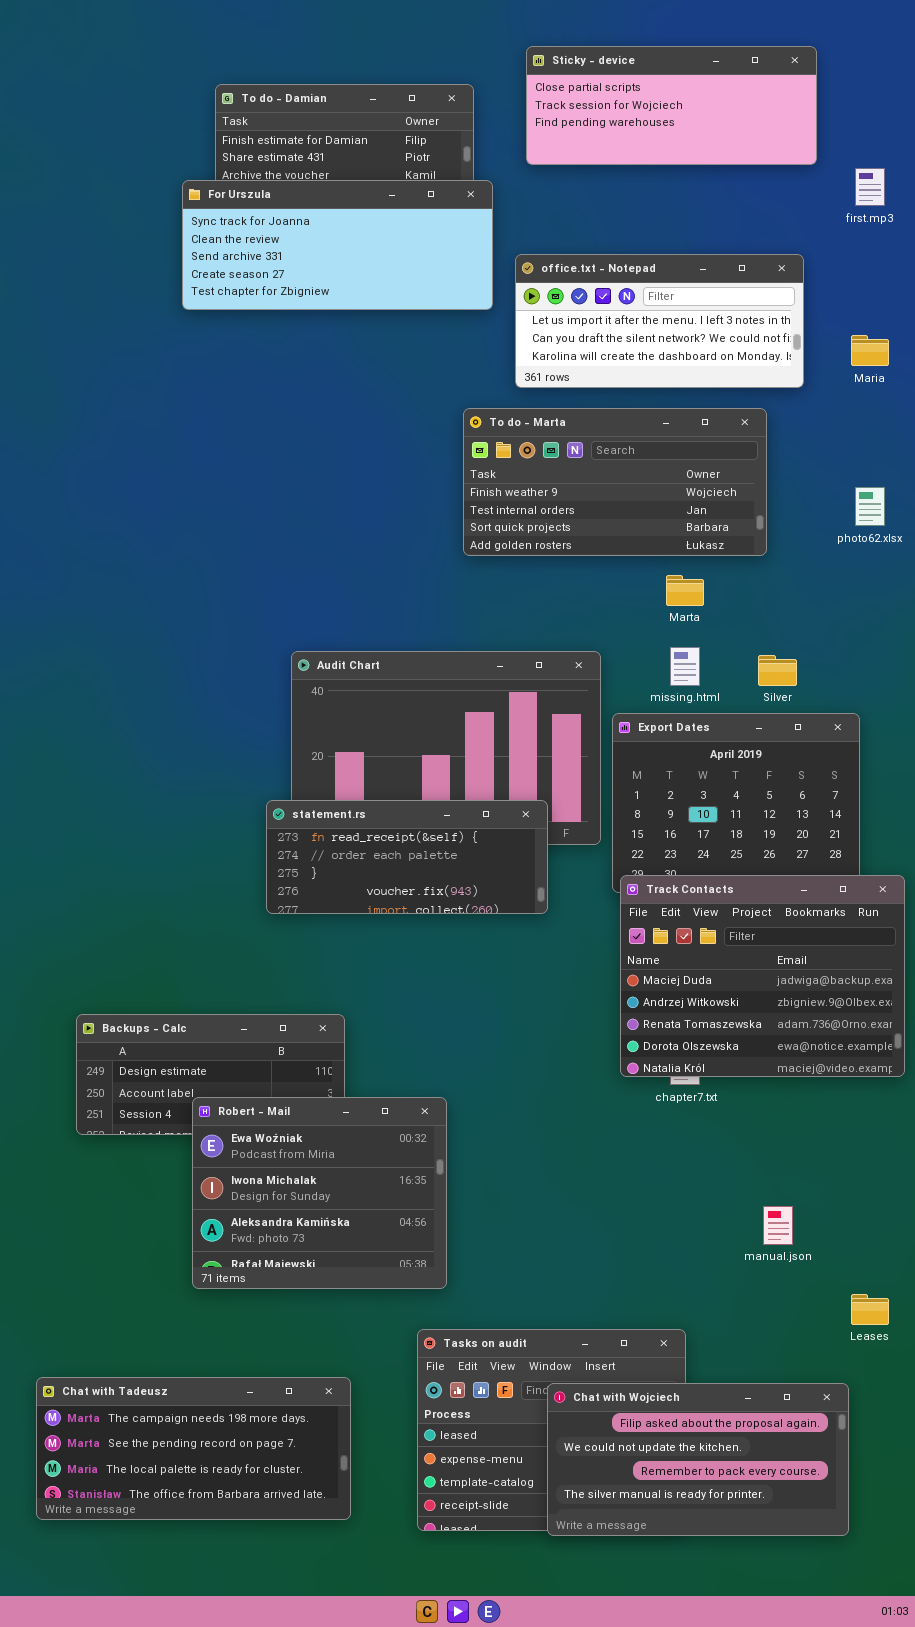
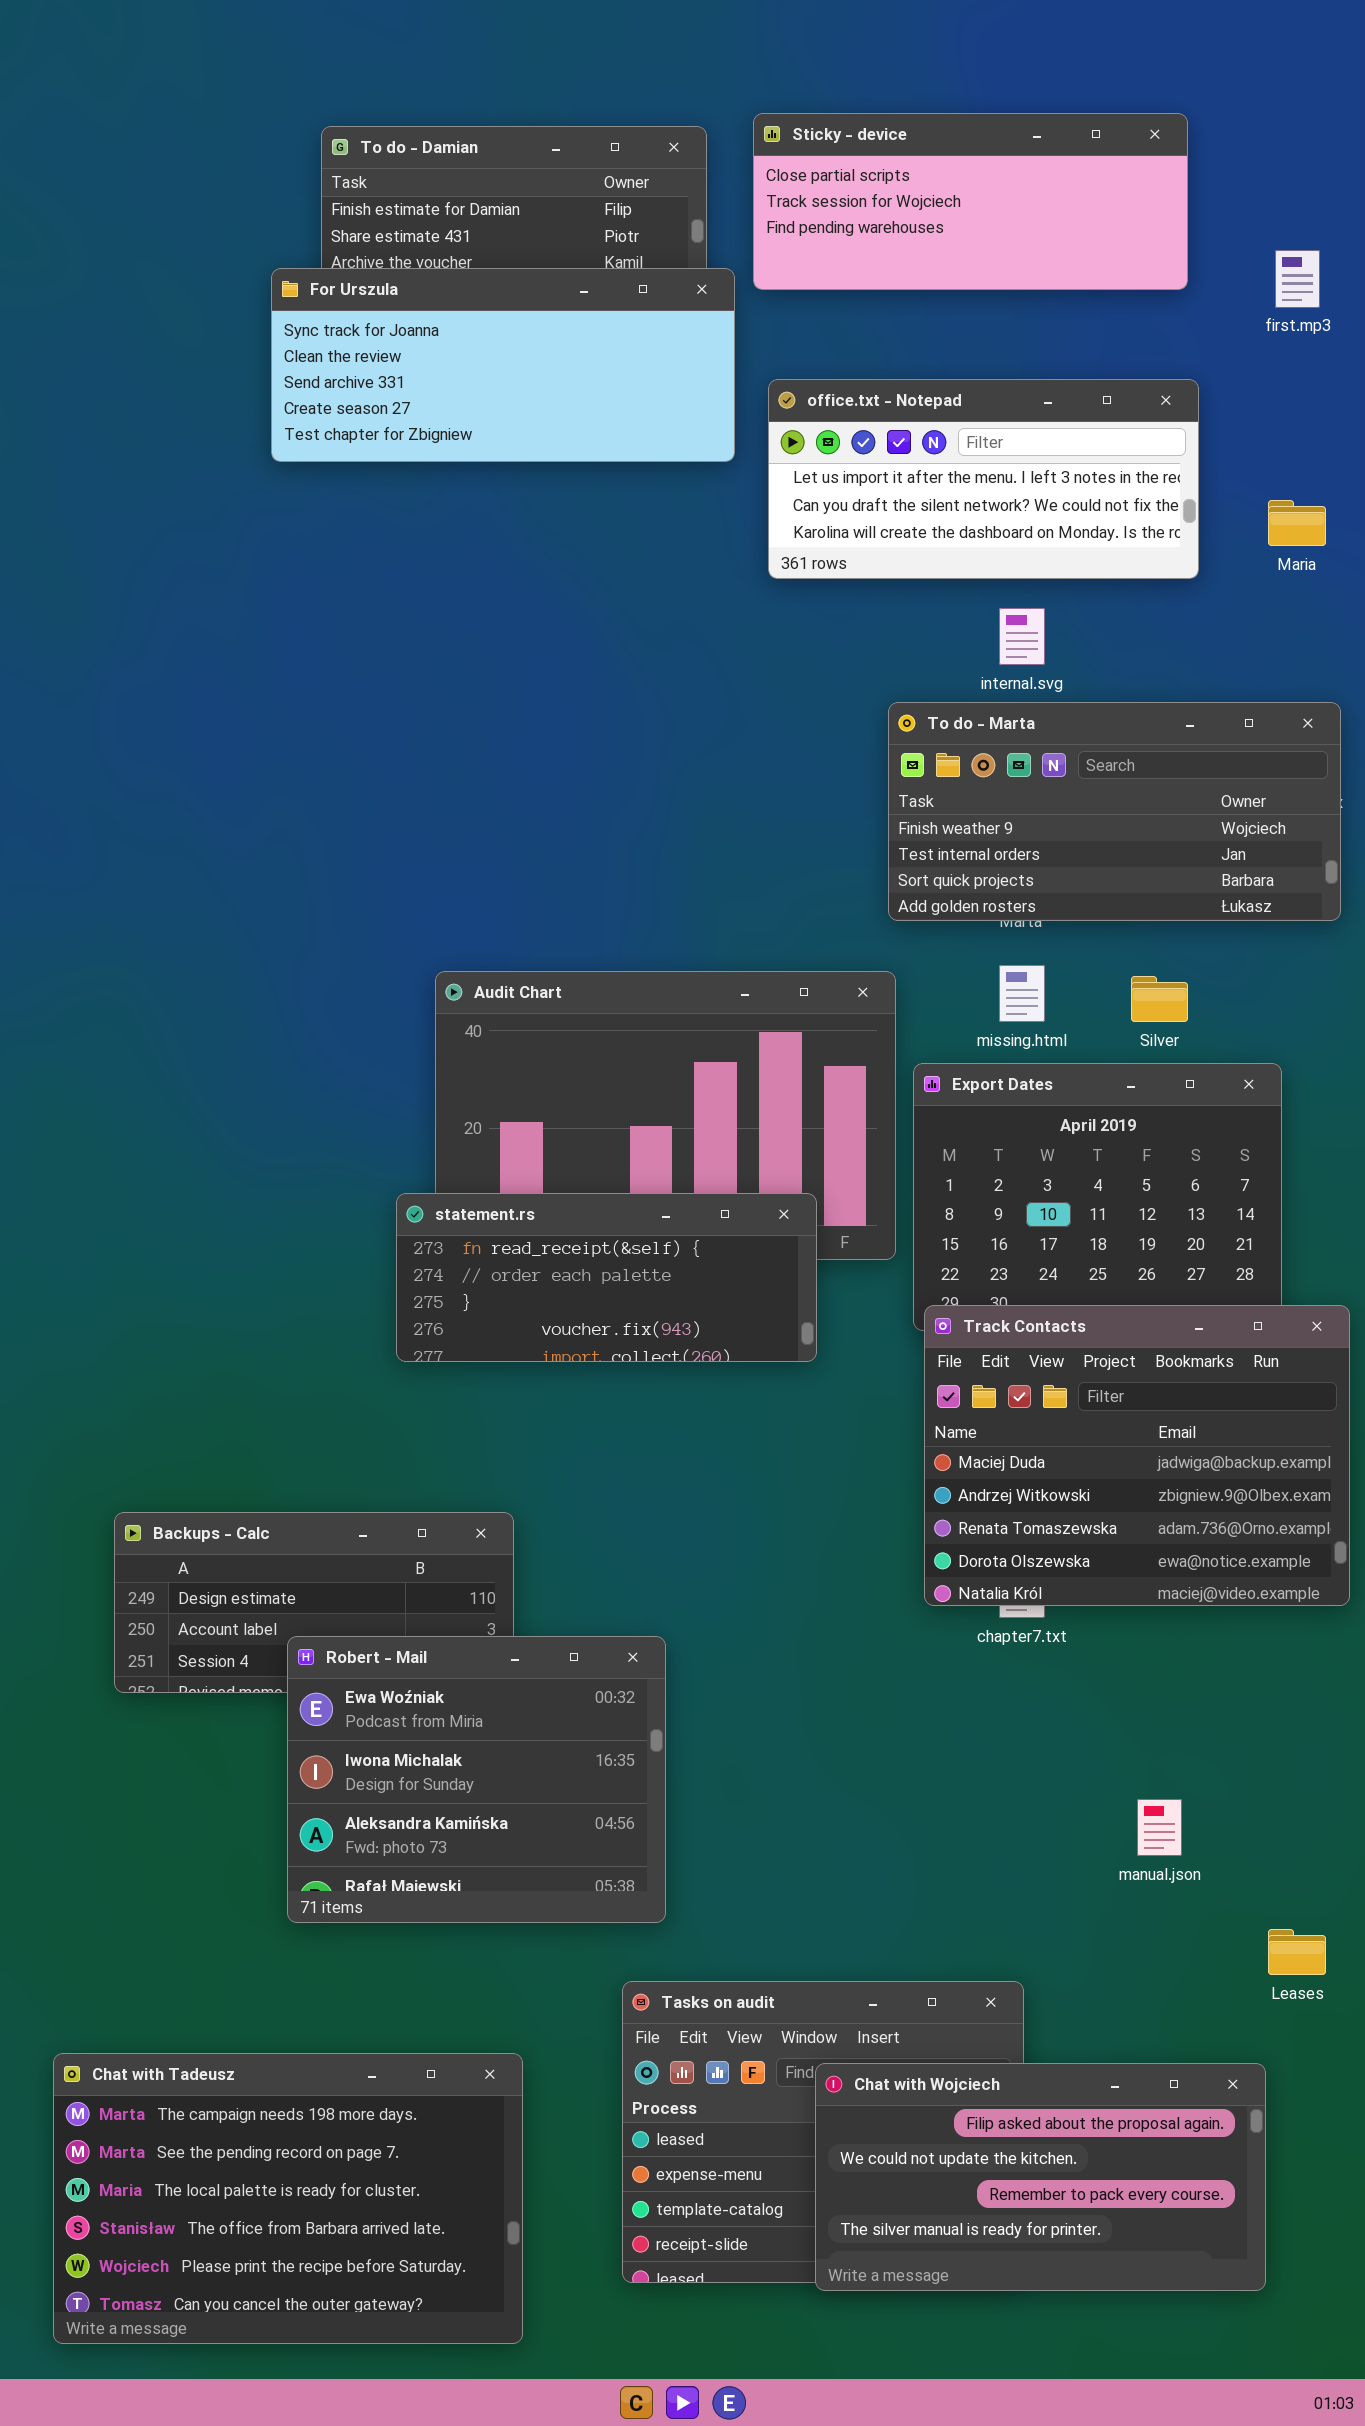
Sticky - device: [526,46,817,165] -> [753,113,1188,290], moved
To do - Marta: [463,408,767,556] -> [888,702,1341,921], moved
Chat with Tadeusz: [36,1377,351,1520] -> [53,2053,523,2344], resized

